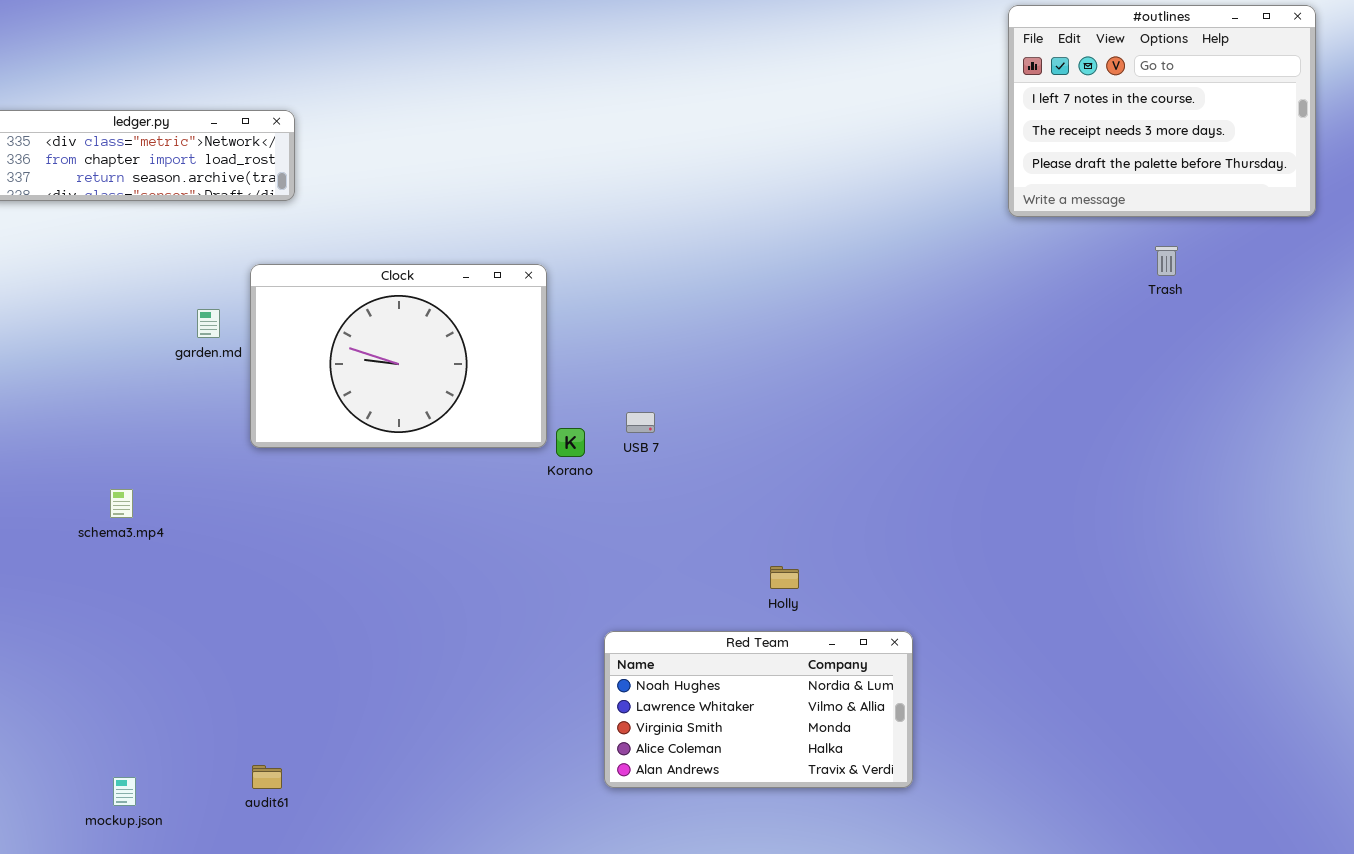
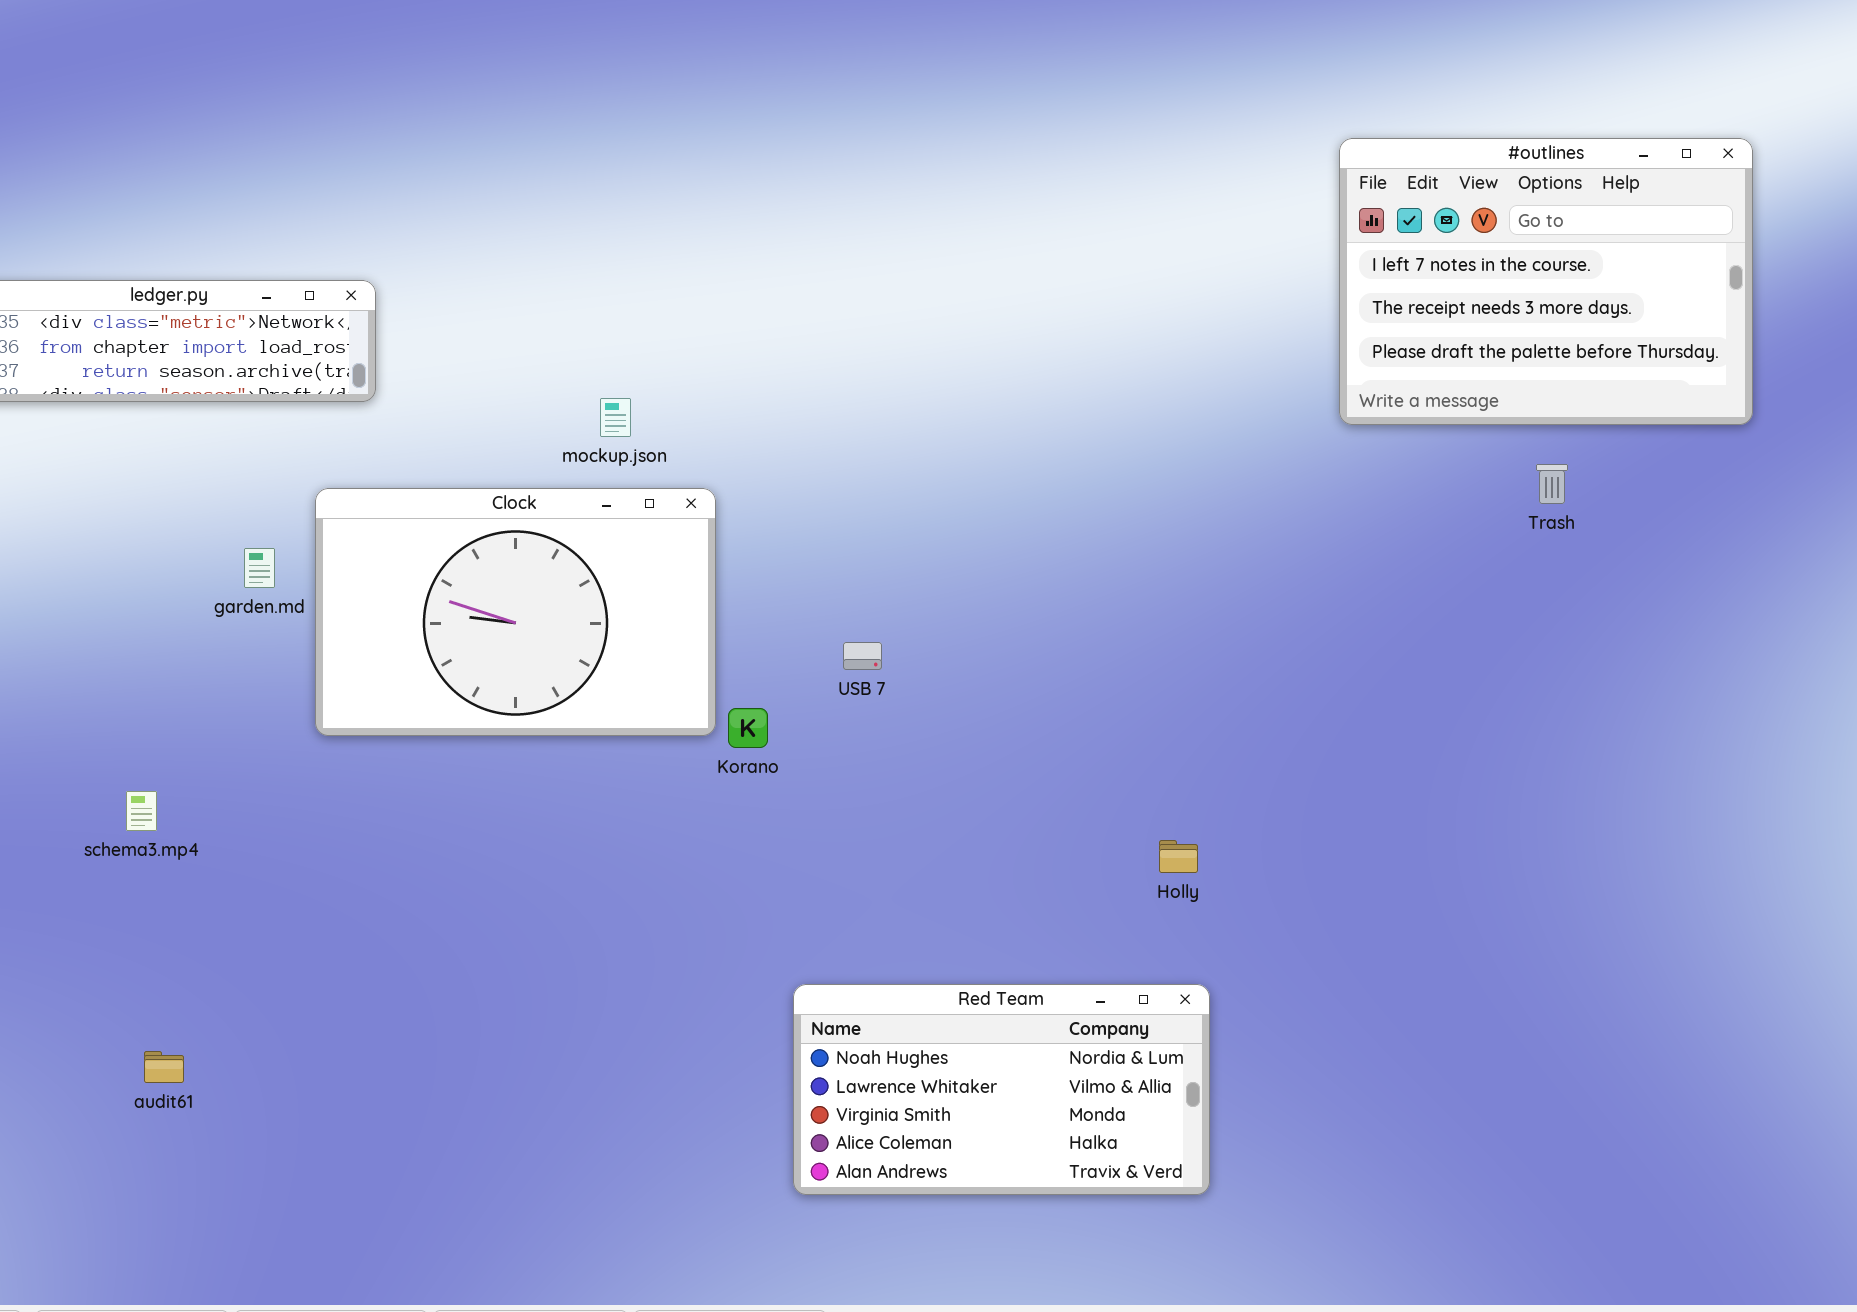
USB 7: [626,412,655,433] -> [843,642,882,670], moved
Holly: [770,566,799,589] -> [1159,840,1198,873], moved
audit61: [252,765,282,789] -> [144,1051,184,1083], moved
mockup.json: [113,777,136,806] -> [600,398,631,437], moved

